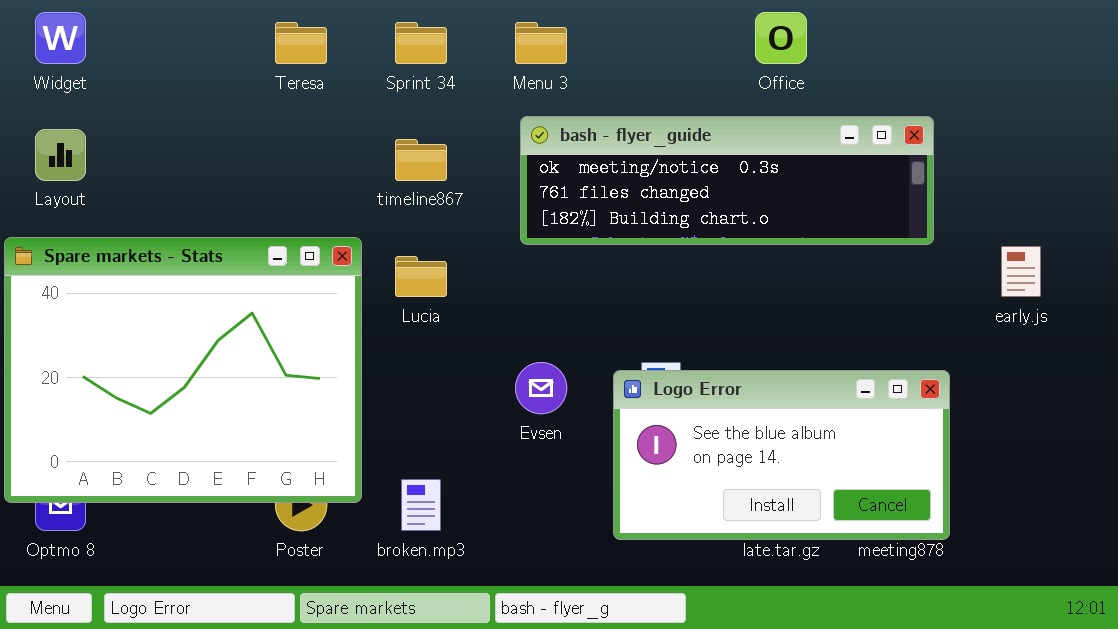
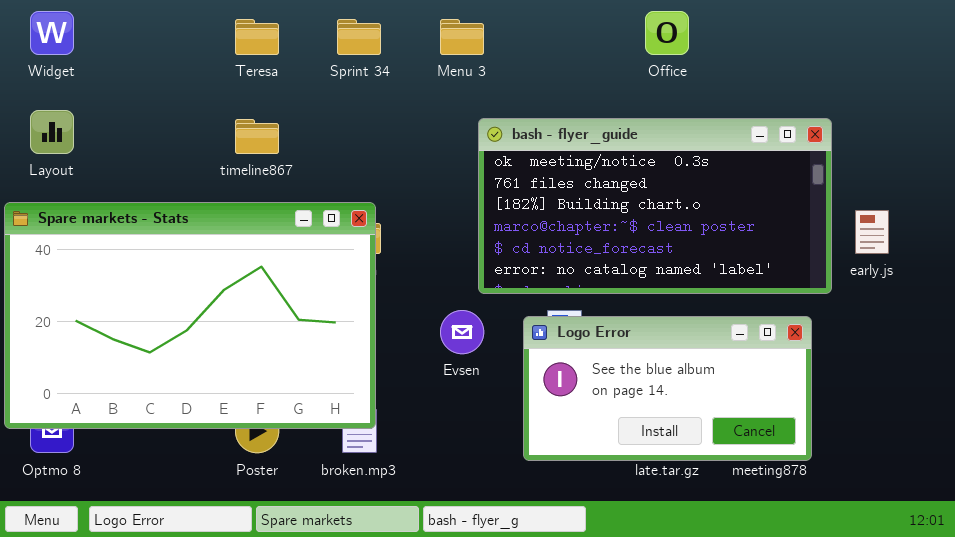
bash - flyer_guide: [520,116,934,245] -> [478,118,832,294], moved, resized
timeline867: [395,139,447,181] -> [235,119,279,154], moved
Spare markets - Stats: [4,237,362,503] -> [4,202,376,429], resized

